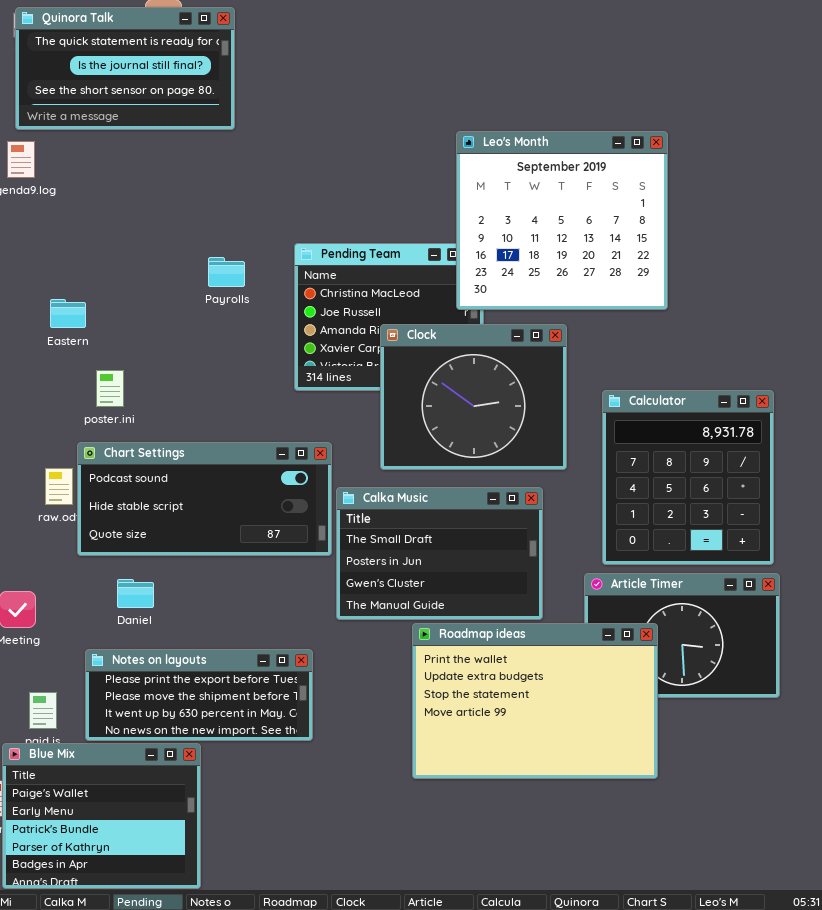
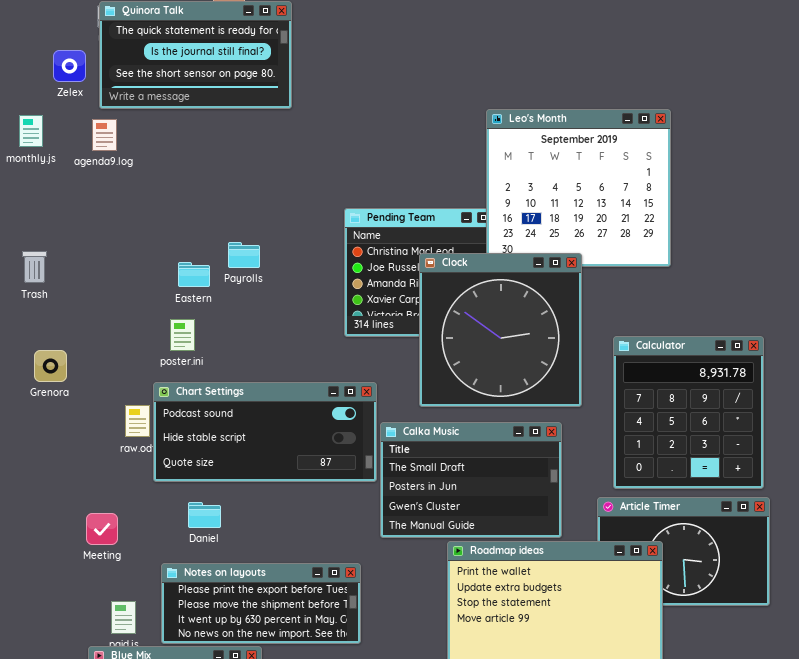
Payrolls: [208,257,245,287] -> [228,242,260,268], moved
Eastern: [50,299,86,328] -> [178,262,210,287], moved
Clock: [380,324,567,470] -> [419,253,582,407], resized

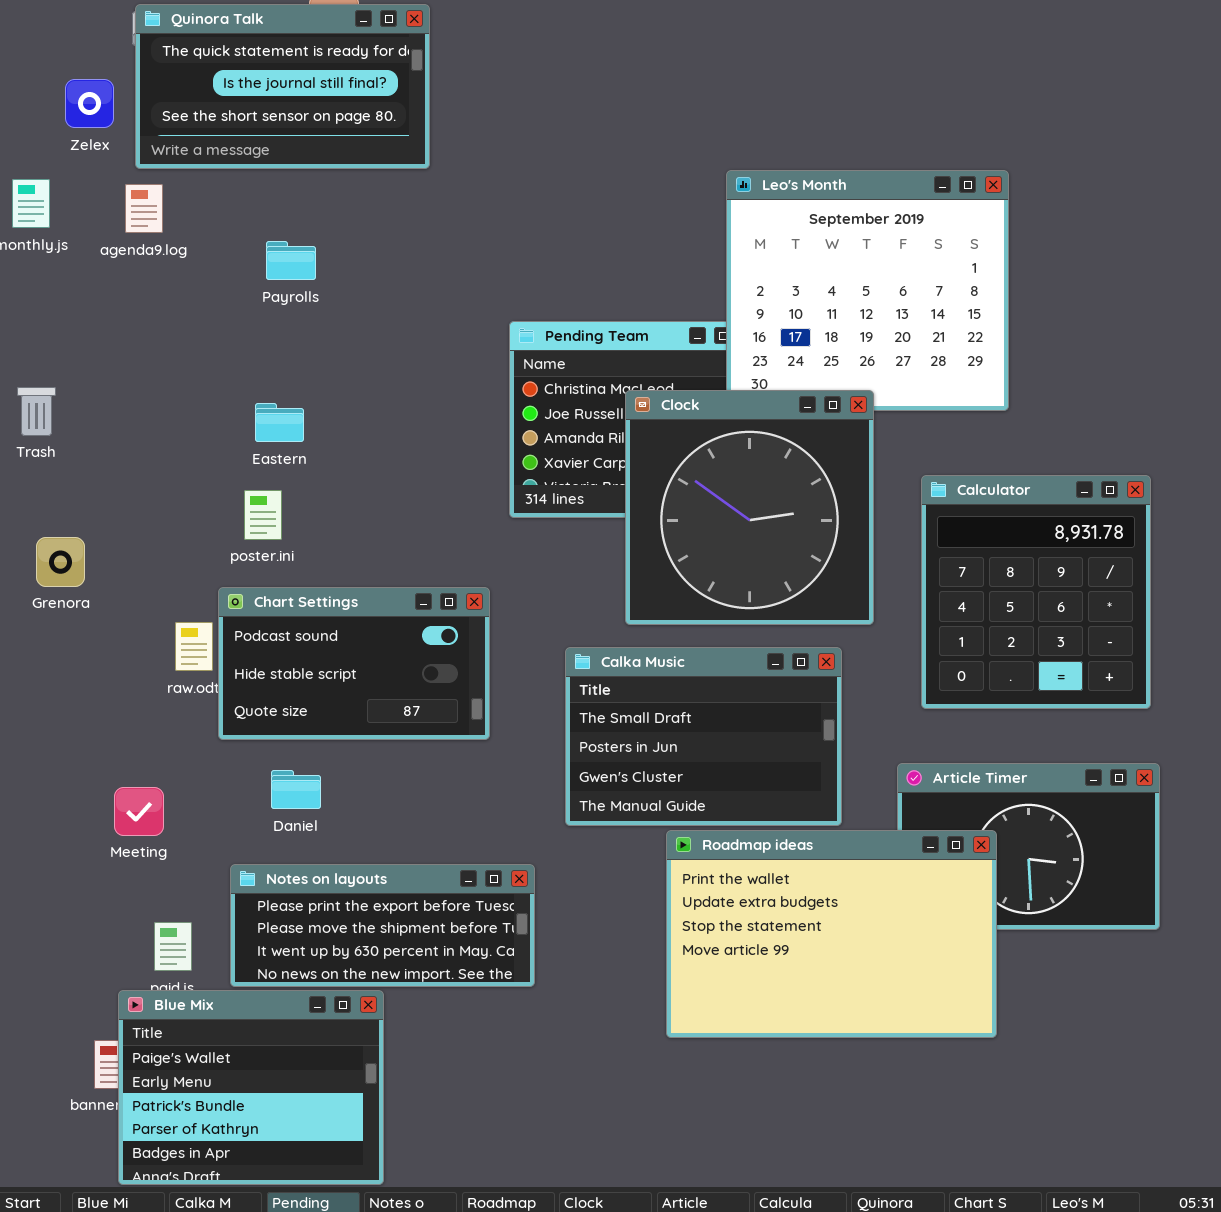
Payrolls: [228,242,260,268] -> [266,241,316,280], moved
Calculator: [613,336,764,489] -> [921,475,1151,709], moved
Chart Settings: [153,382,377,482] -> [218,587,490,740], resized

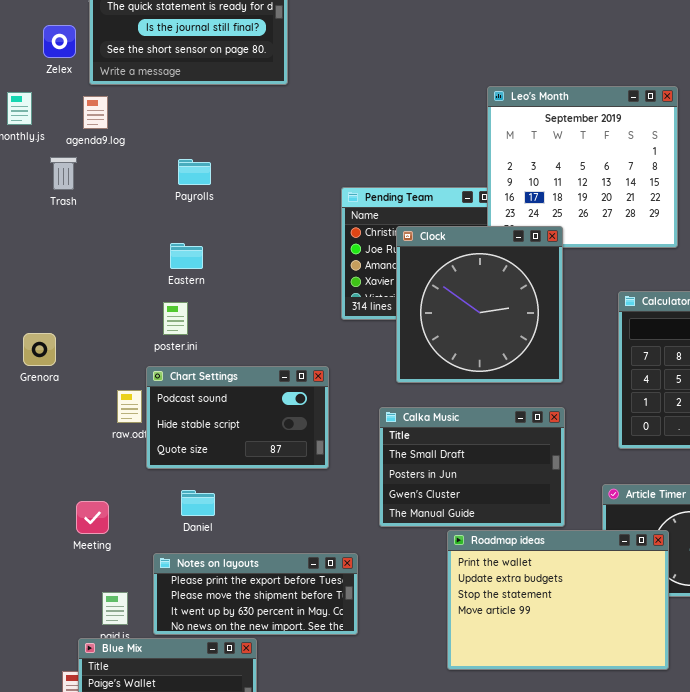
Payrolls: [266,241,316,280] -> [178,159,211,185], moved
Trash: [17,387,56,436] -> [50,157,77,190], moved
Clock: [625,390,874,625] -> [396,226,563,383], moved

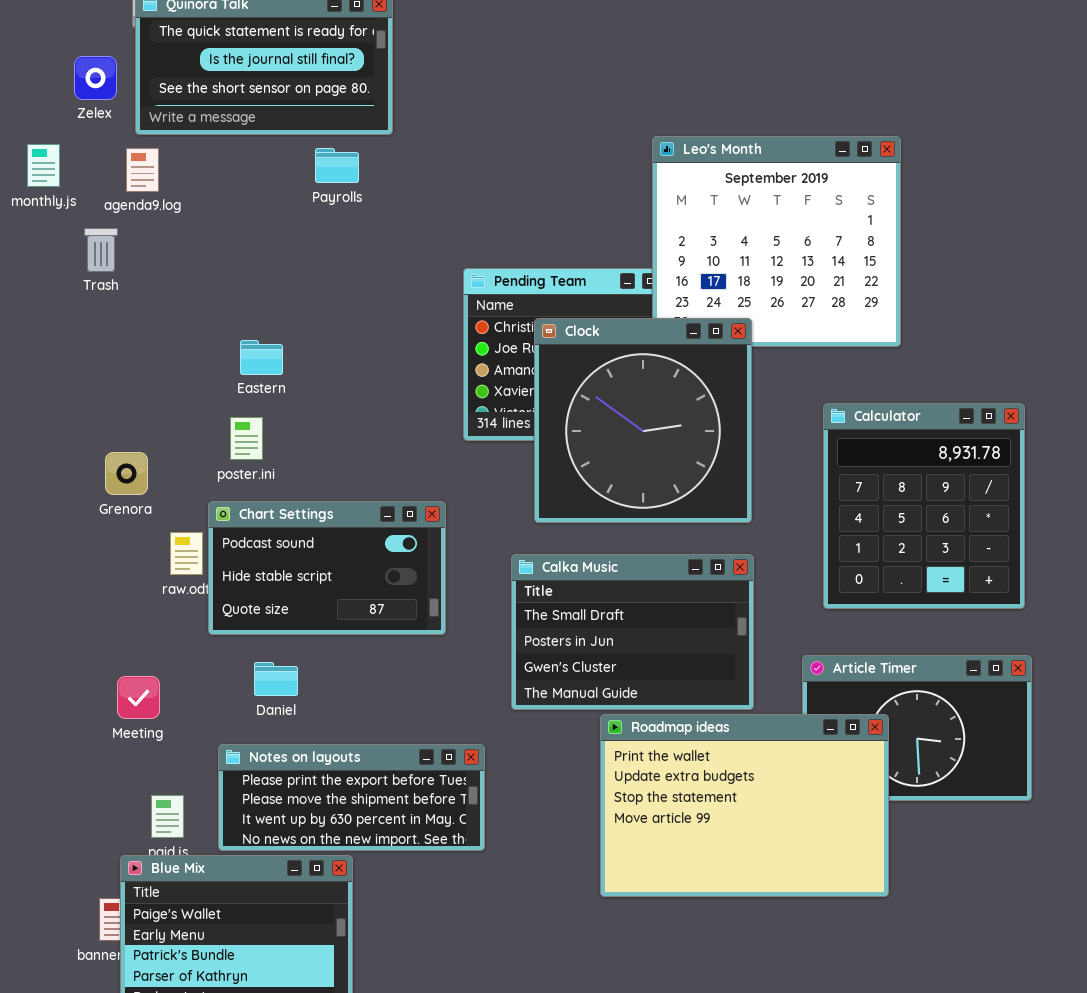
Payrolls: [178,159,211,185] -> [315,148,359,183], moved
Grenora: [23,333,56,366] -> [105,452,148,495], moved

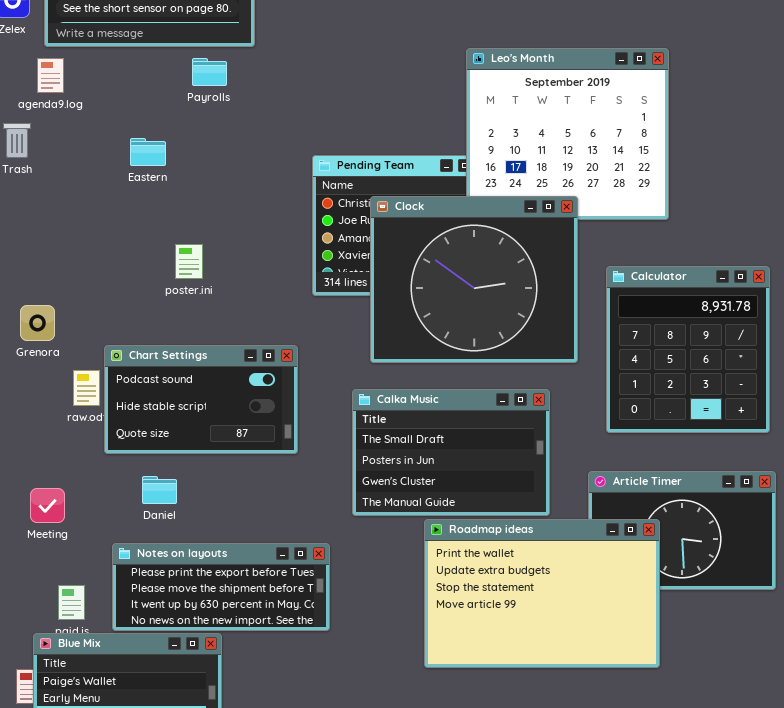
Clock: [534,318,752,523] -> [370,196,578,363], resized
Eastern: [240,340,283,375] -> [130,138,166,166], moved
poster.ini: [230,417,263,460] -> [175,244,203,279], moved

